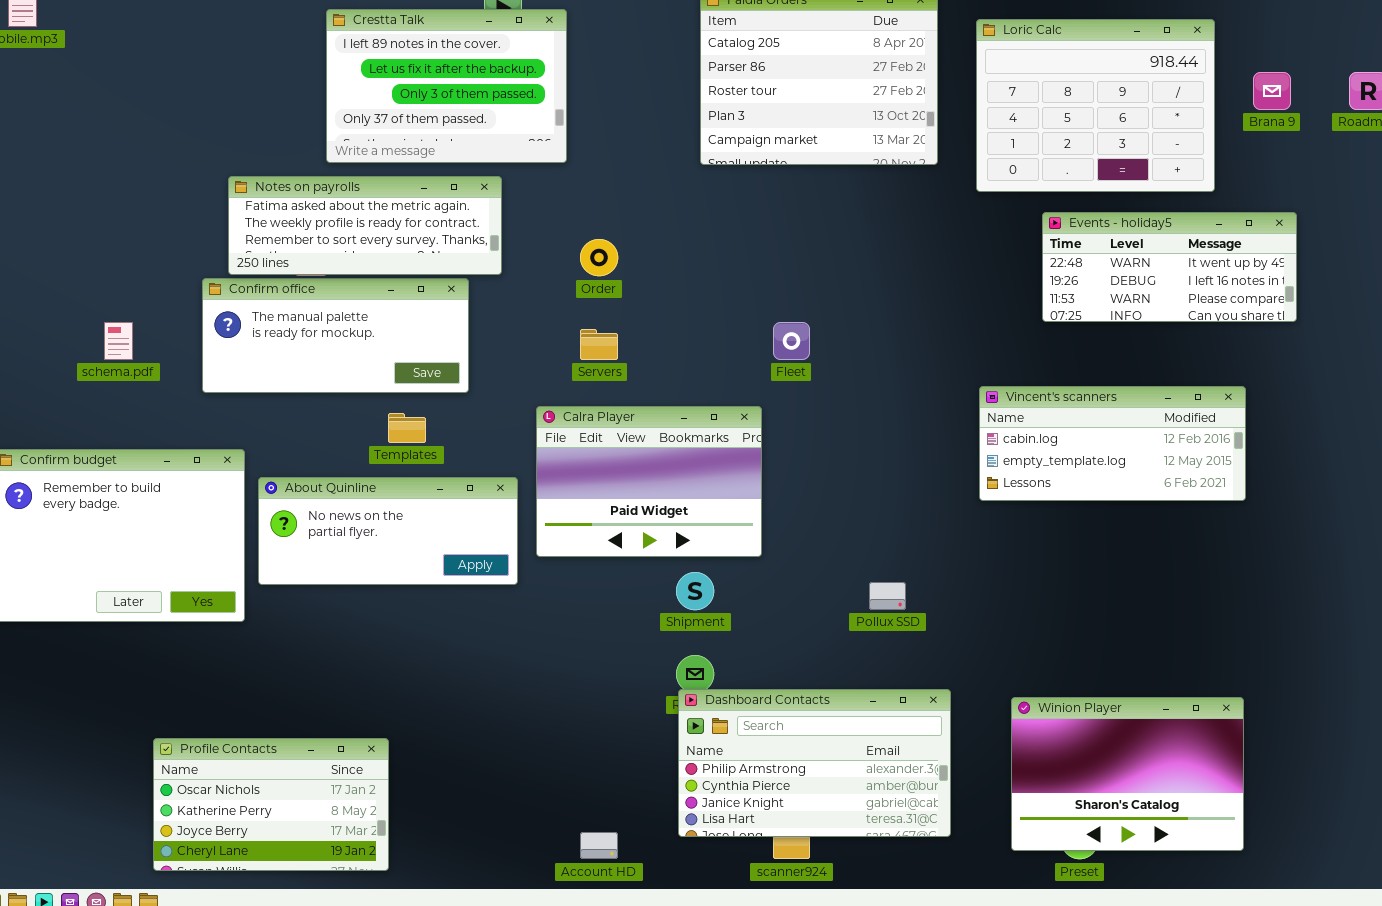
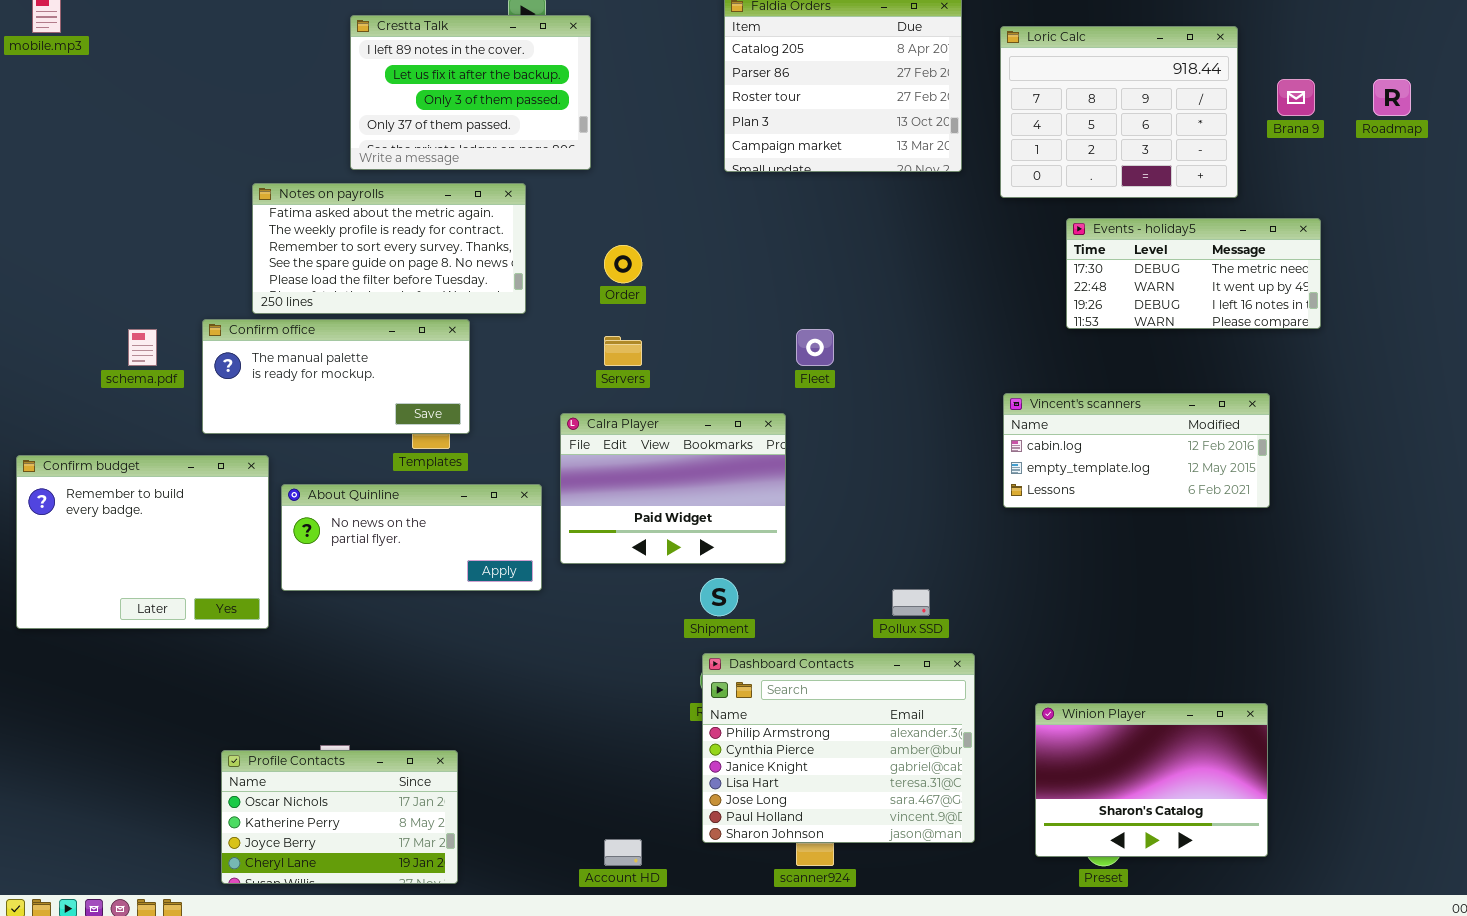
Notes on payrolls: [228,176,502,275] -> [252,183,526,314], resized
Events - holiday5: [1042,212,1297,322] -> [1066,218,1321,329], scrolled up 1 row
Confirm office: [202,278,469,393] -> [202,319,470,434], moved
Dashboard Contacts: [678,689,951,837] -> [702,653,975,843], resized
Profile Contacts: [153,738,389,871] -> [221,750,458,884], moved

